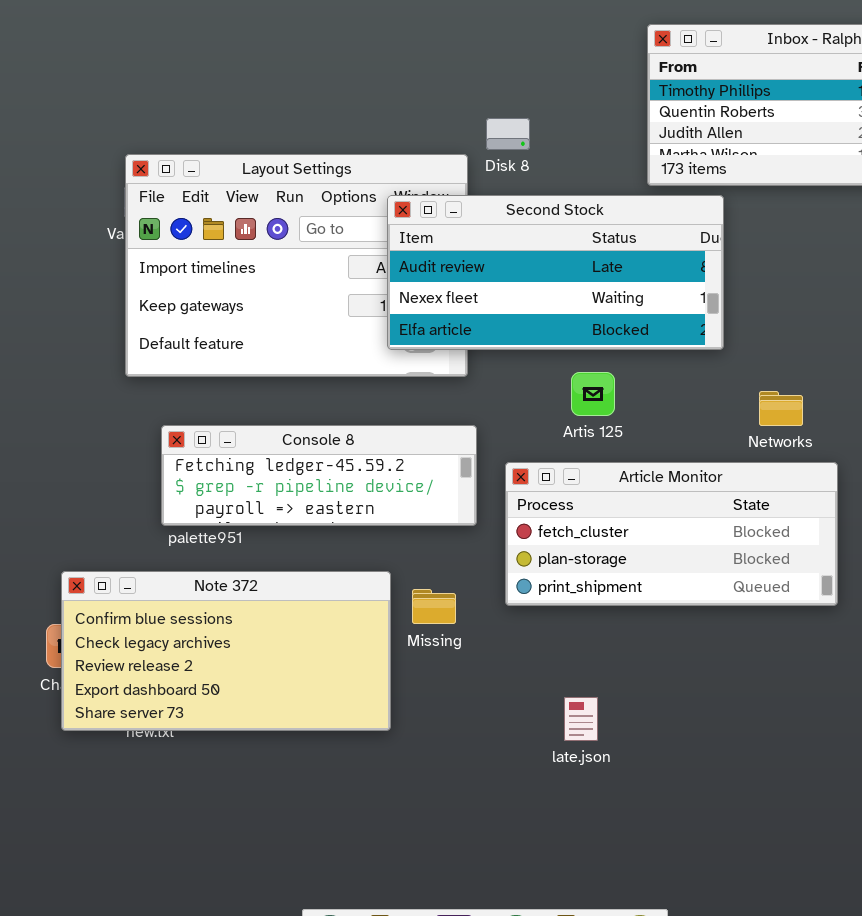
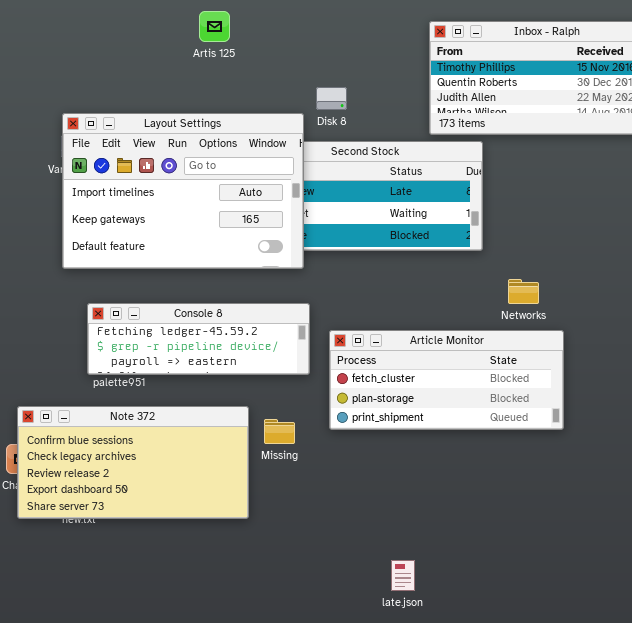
Layout Settings: [125,154,468,377] -> [62,113,304,269], raised
Artis 125: [571,372,615,416] -> [199,11,230,42], moved
late.json: [564,697,598,741] -> [391,560,415,591], moved

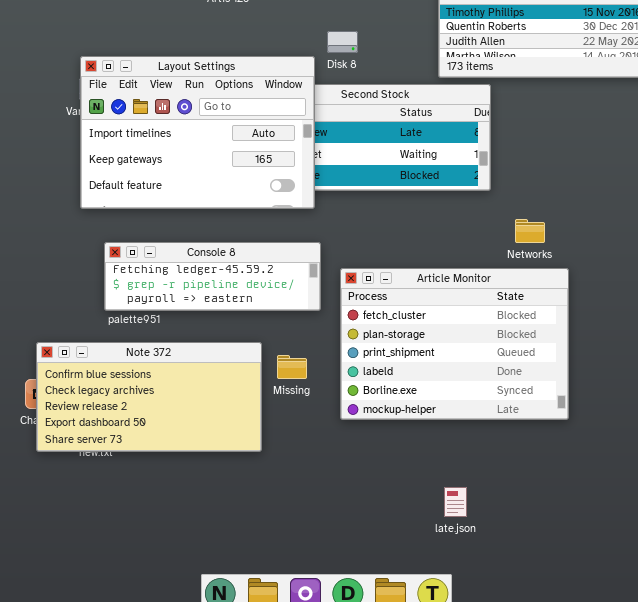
Article Monitor: [329,330,564,430] -> [340,268,569,420], resized
late.json: [391,560,415,591] -> [444,487,467,517], moved

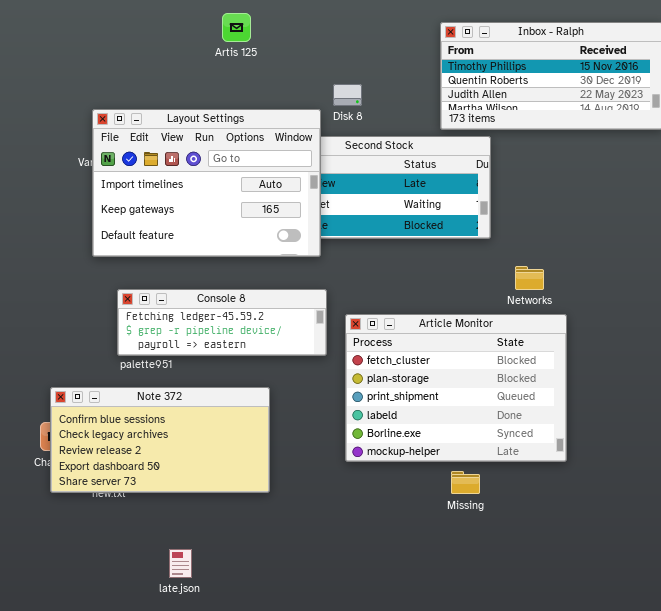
Missing: [277,355,307,379] -> [451,471,480,494], moved
late.json: [444,487,467,517] -> [169,549,192,578], moved

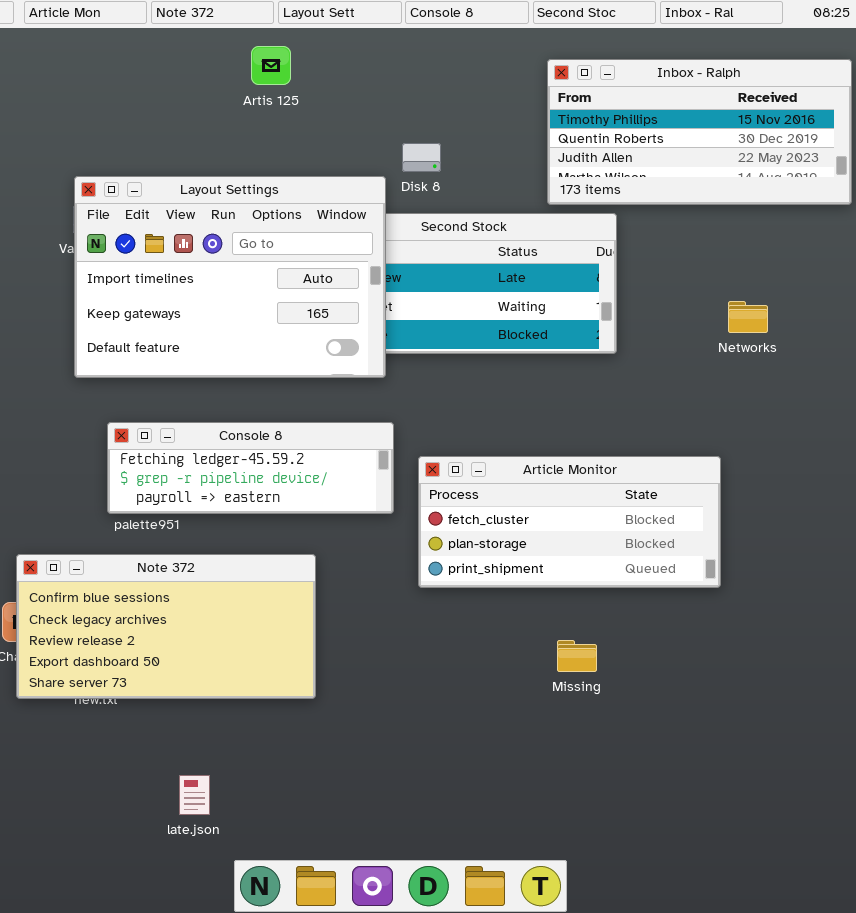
Networks: [515,266,544,290] -> [728,301,768,333], moved
Article Monitor: [345,314,567,462] -> [418,456,721,588], resized
Missing: [451,471,480,494] -> [557,640,597,672], moved

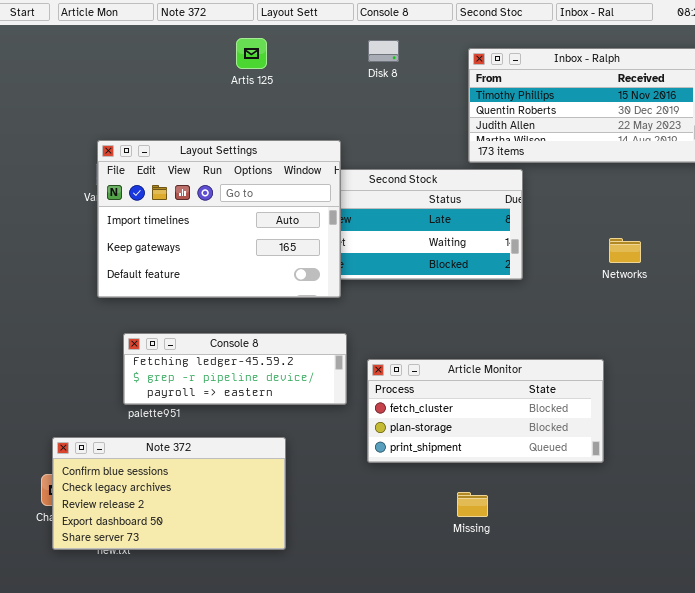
Disk 8: [402,143,441,172] -> [368,40,399,62], moved
Missing: [557,640,597,672] -> [457,492,488,517], moved

